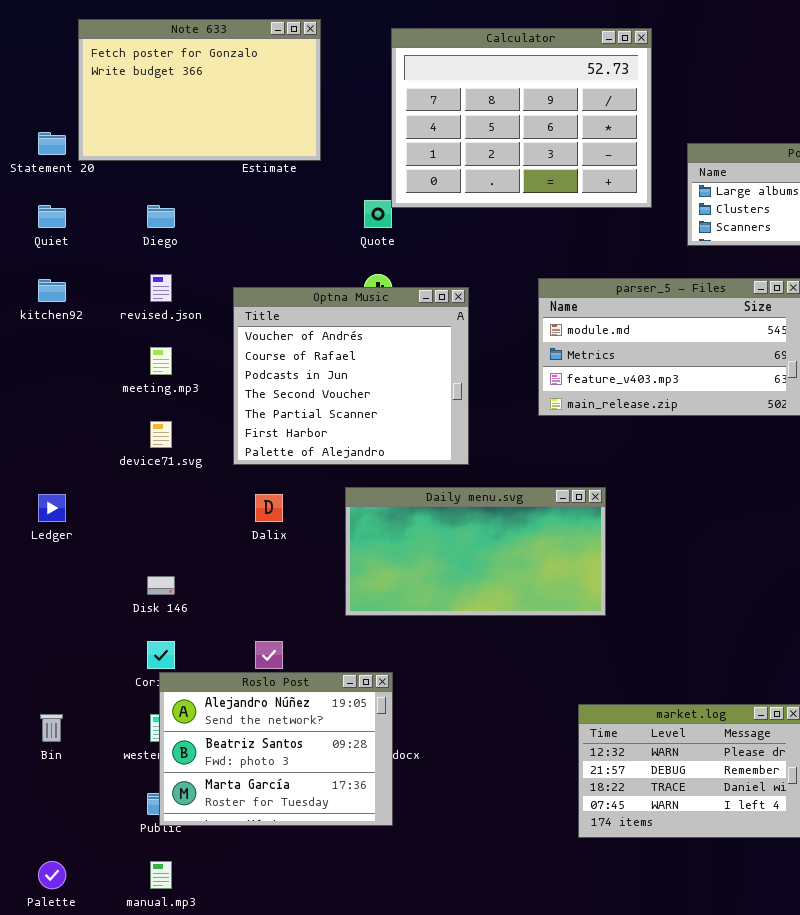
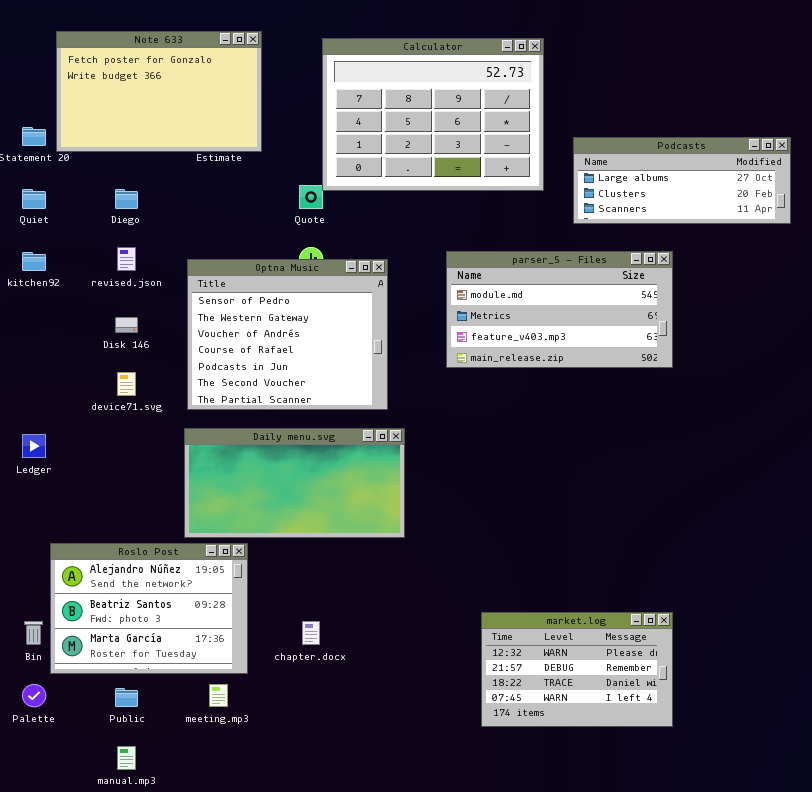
Optna Music: [233,287,469,465] -> [187,259,388,410], scrolled up 2 rows
meeting.mp3: [150,347,172,375] -> [209,684,228,707], moved
Daily menu.svg: [345,487,606,616] -> [184,428,405,538], moved
Disk 146: [147,576,175,595] -> [115,317,138,333], moved
Roslo Post: [159,672,393,826] -> [50,543,248,674], moved
Palette: [38,861,66,889] -> [22,684,46,707], moved

